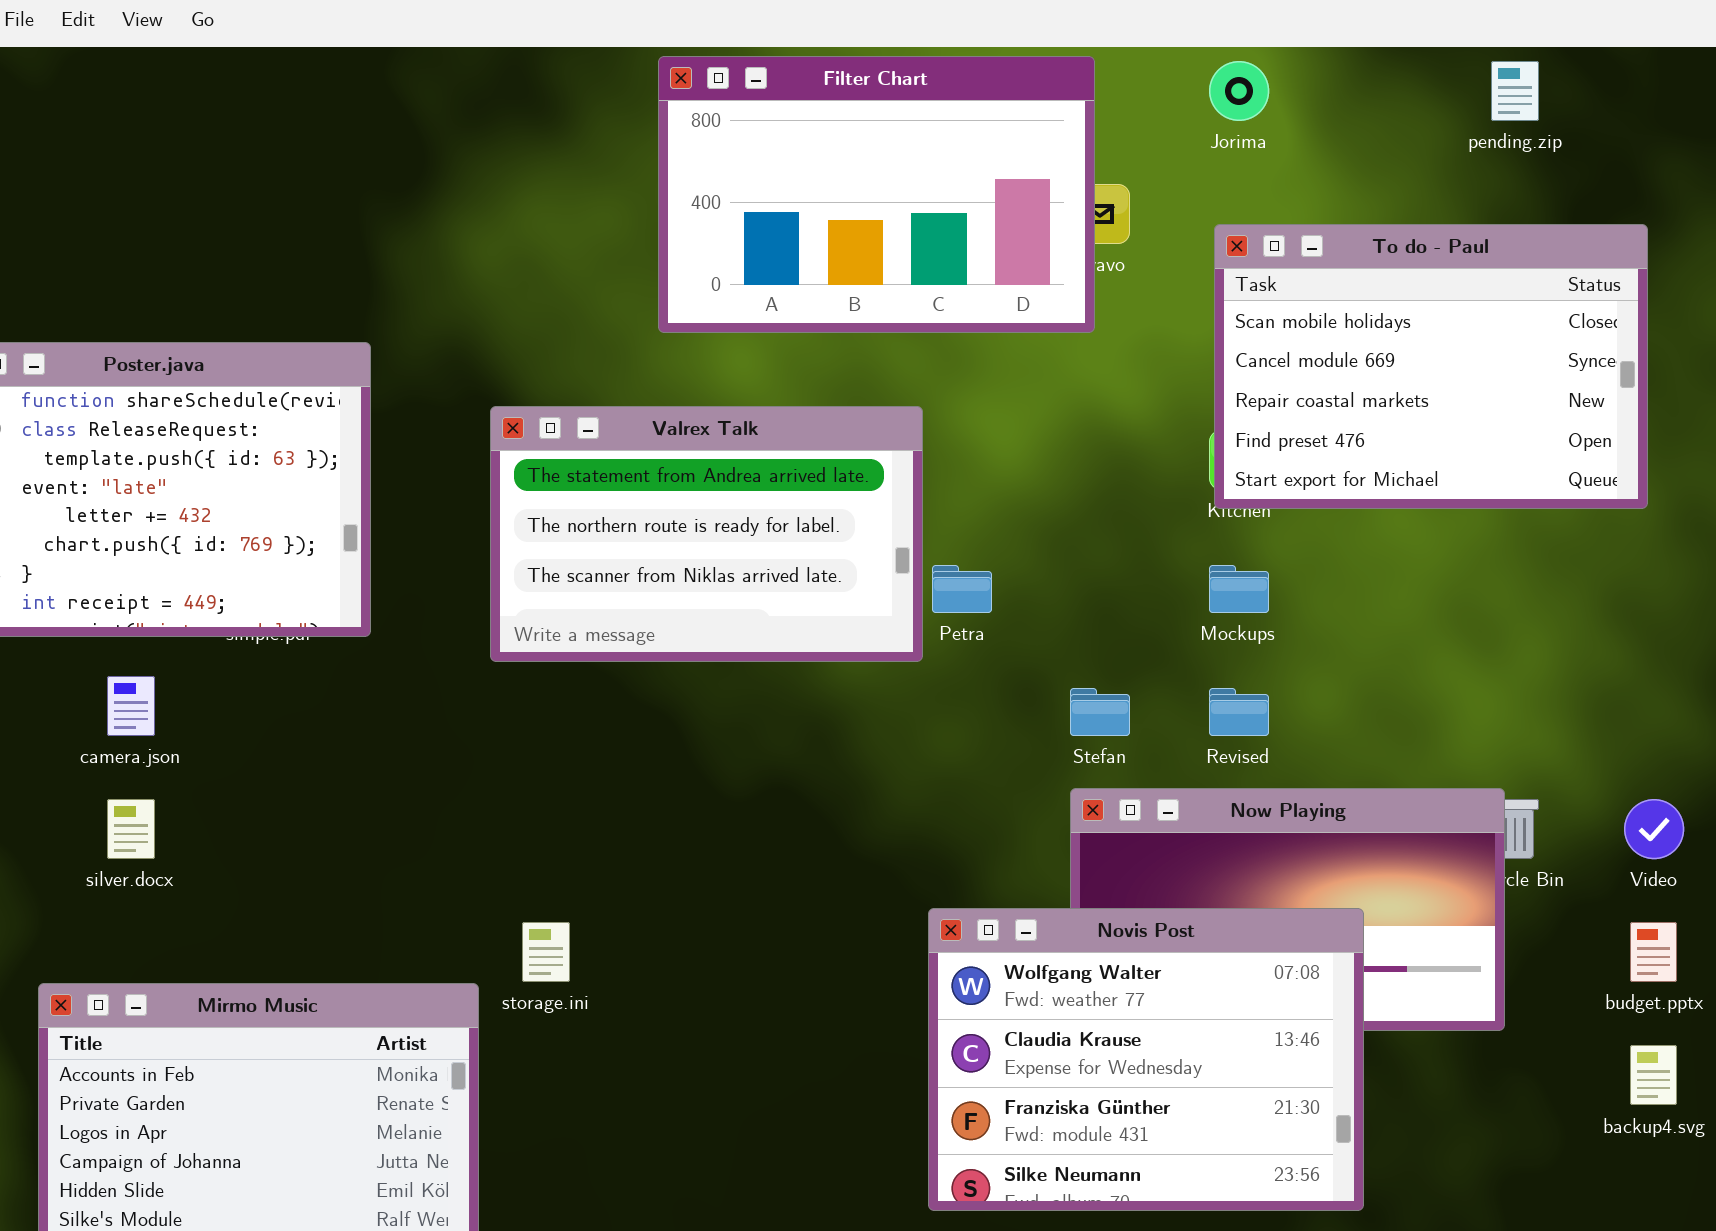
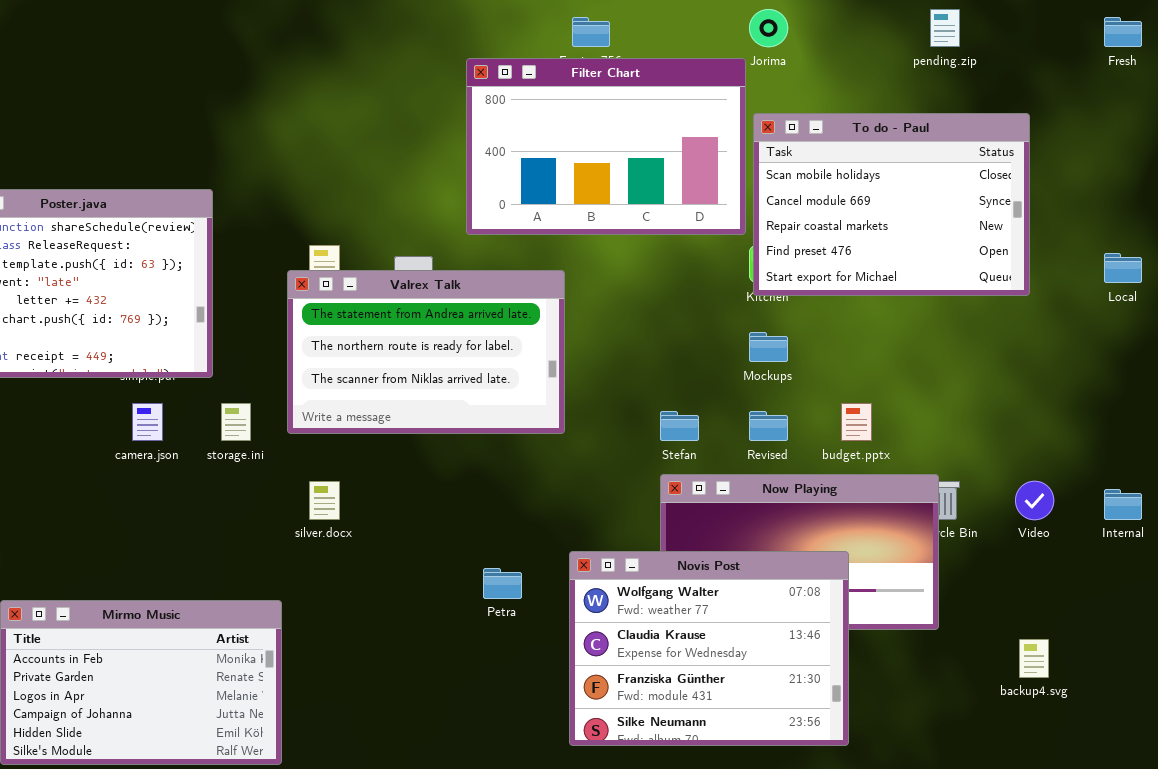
Filter Chart: [658,56,1095,333] -> [466,58,746,235], moved
Valrex Talk: [490,406,923,662] -> [287,270,565,434], moved
Petra: [932,565,992,613] -> [483,568,522,599], moved
camera.json: [107,676,155,736] -> [132,403,163,441], moved
silver.docx: [107,799,155,859] -> [309,481,340,520], moved
storage.ini: [522,922,570,982] -> [221,403,251,441], moved
budget.pptx: [1630,922,1677,982] -> [841,403,872,441], moved

